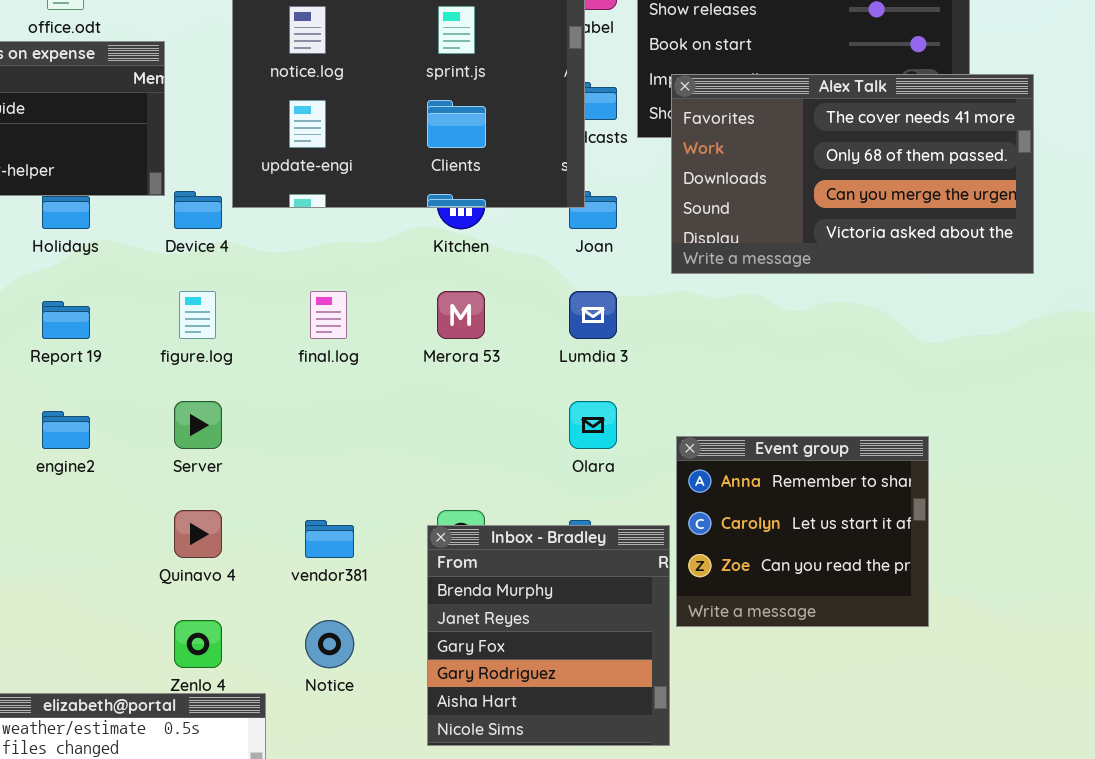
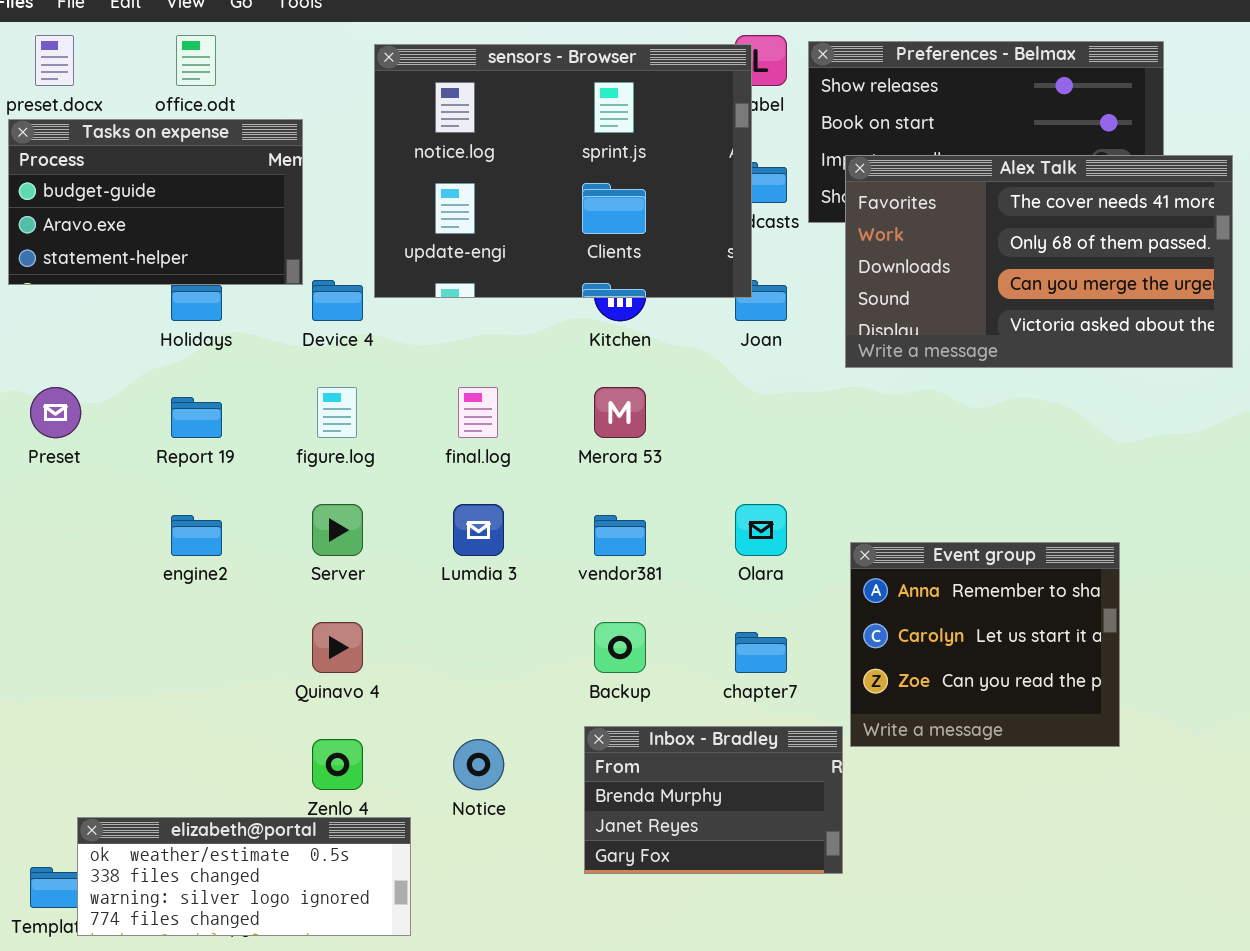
Lumdia 3: [569,291,617,339] -> [453,504,504,556], moved
vendor381: [305,520,354,558] -> [594,515,646,556], moved
Inbox - Bradley: [427,525,670,746] -> [584,726,843,874], resized

